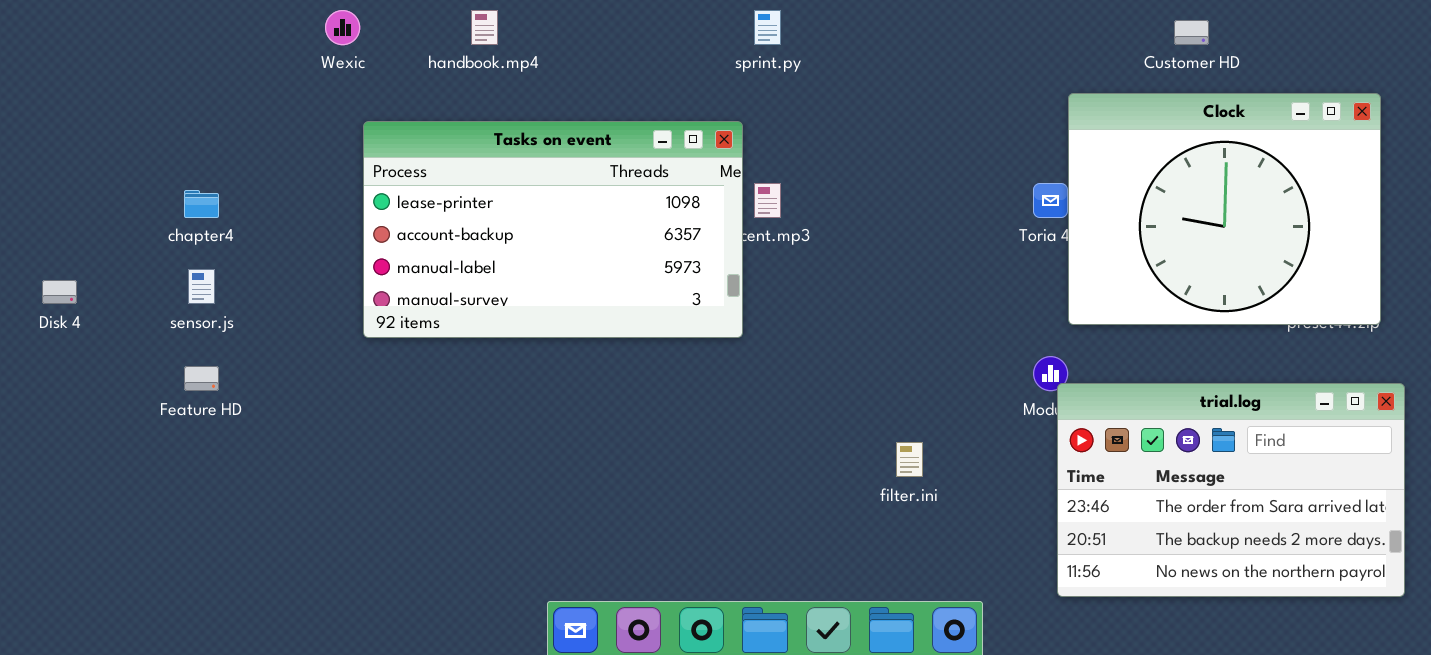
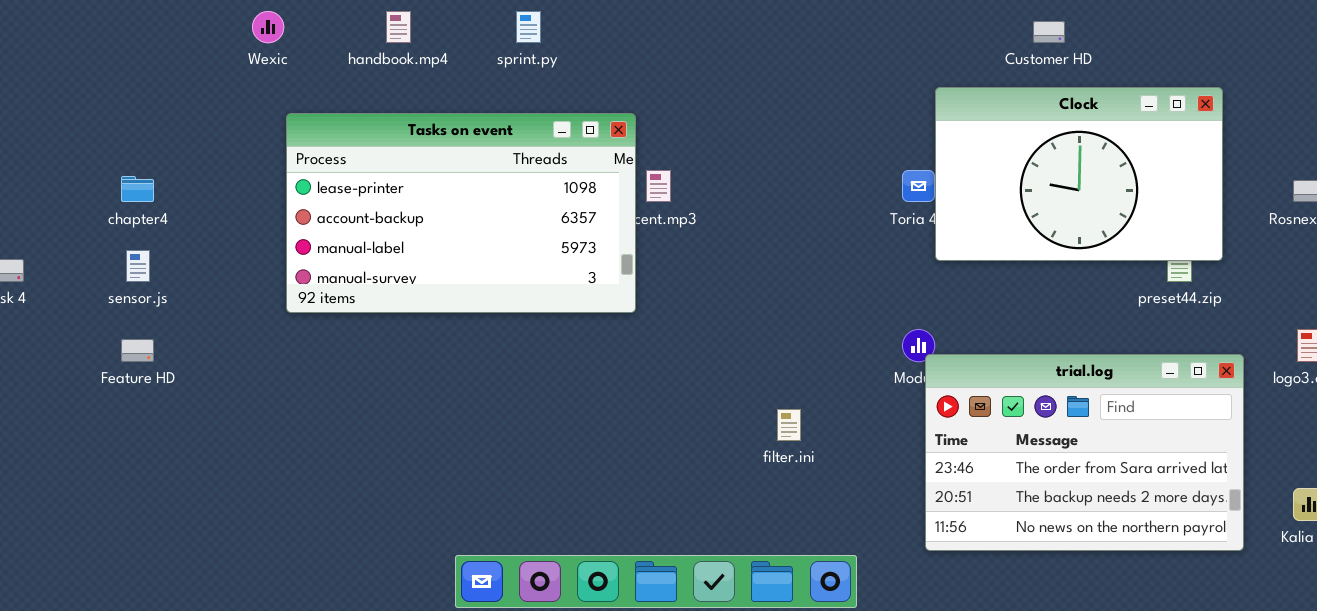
sprint.py: [754,10,781,45] -> [516,11,541,43], moved
Clock: [1068,93,1381,325] -> [935,87,1223,261], resized

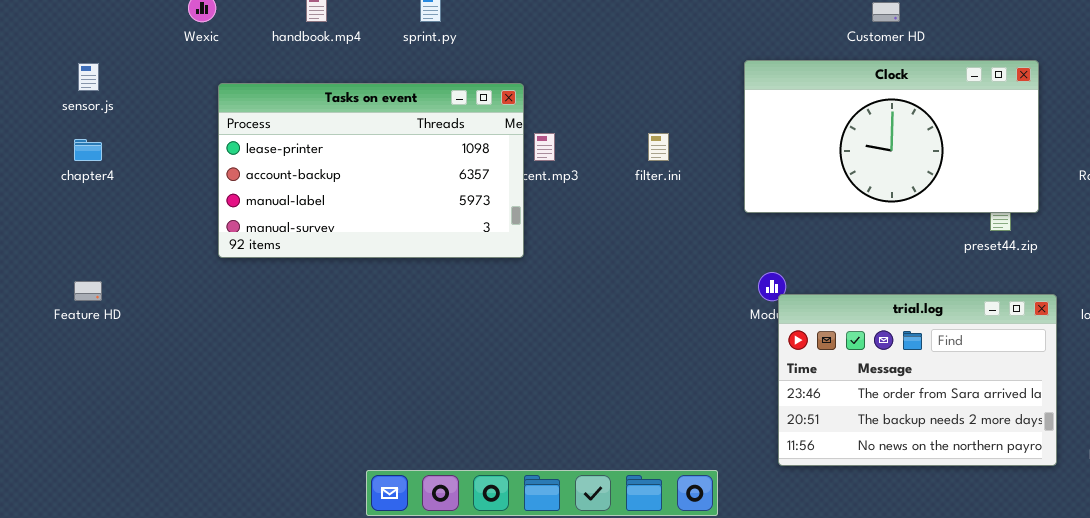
Clock: [935,87,1223,261] -> [744,60,1039,213], resized
sensor.js: [126,250,150,282] -> [78,63,99,91], moved
filter.ini: [777,409,801,441] -> [648,133,669,161], moved

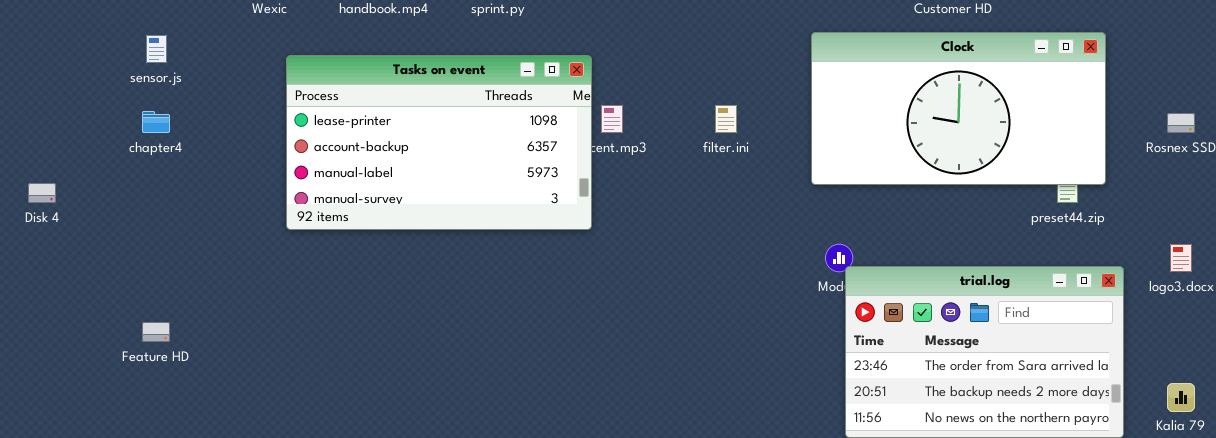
Feature HD: [74,281,102,301] -> [142,322,170,342], moved

